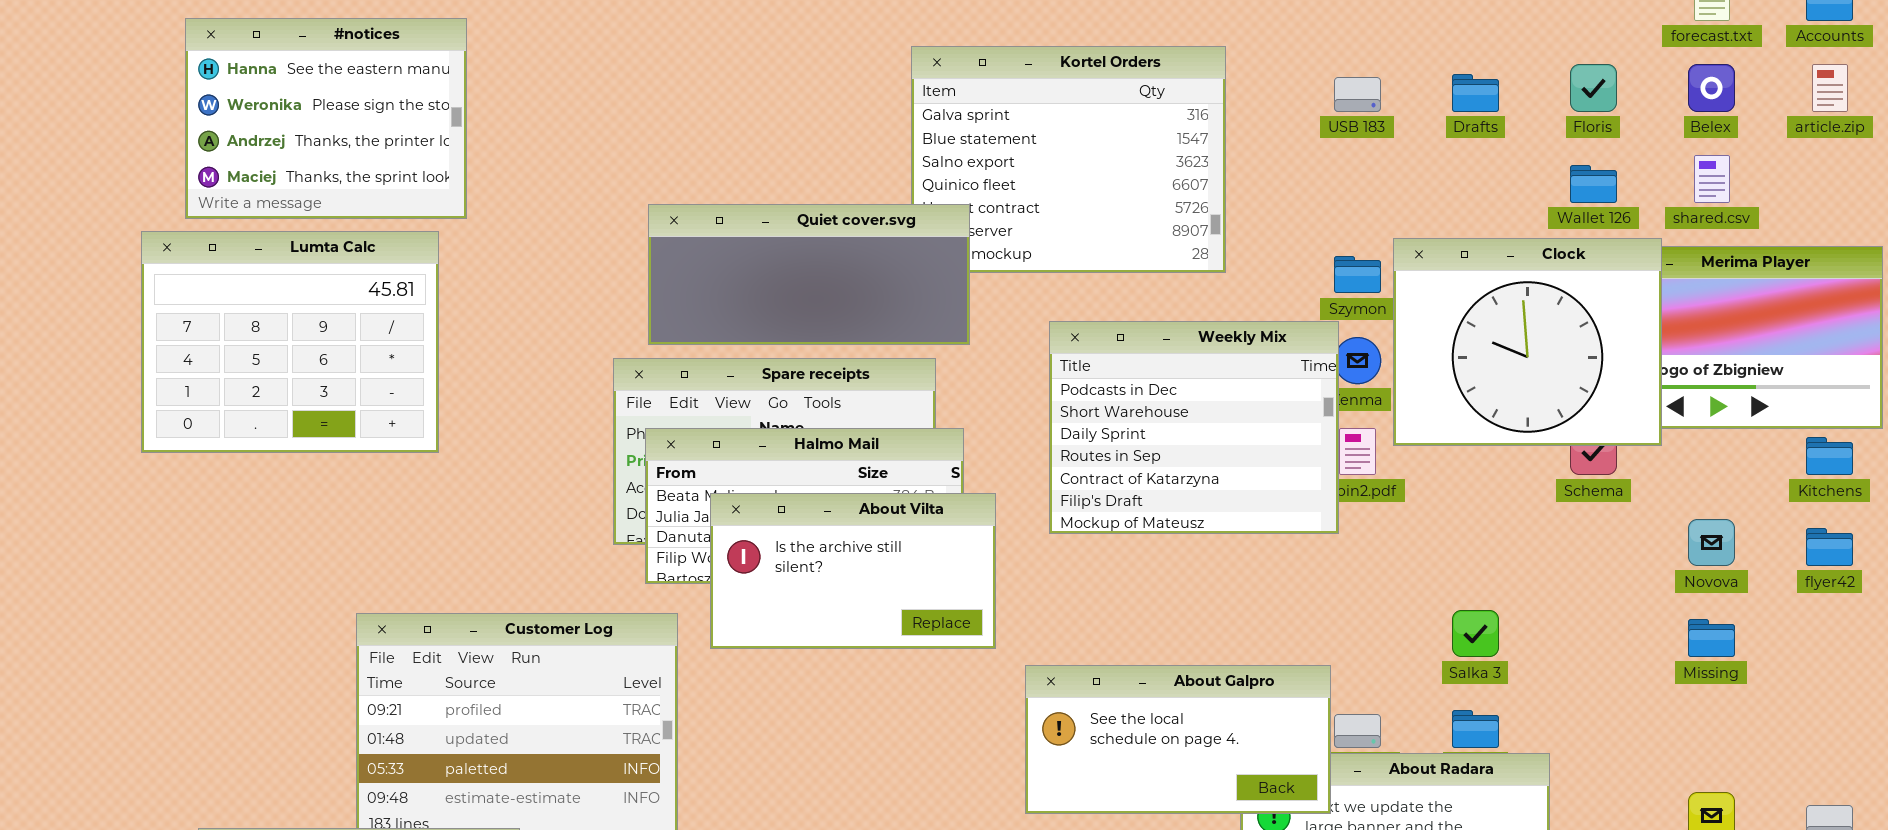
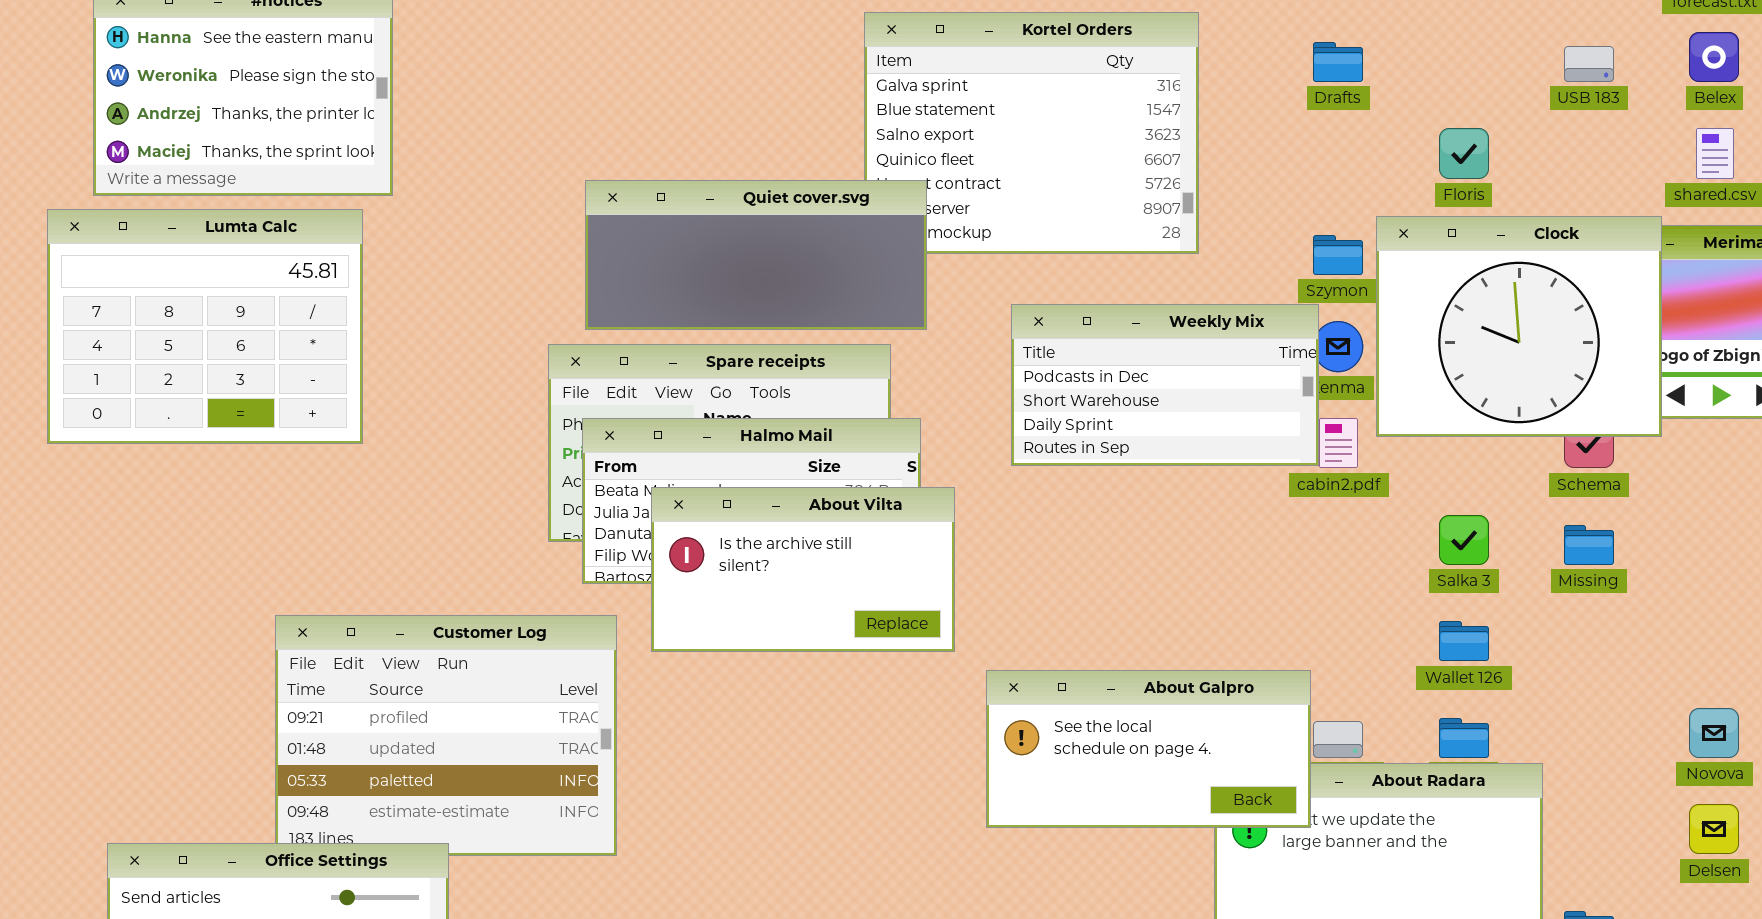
Floris: [1570,64,1617,112] -> [1439,128,1489,179], moved
Drafts: [1452,74,1499,112] -> [1313,42,1363,82], moved
USB 183: [1334,77,1381,112] -> [1564,46,1614,82], moved
Wallet 126: [1570,165,1617,203] -> [1439,621,1489,661], moved
Weekly Mix: [1049,321,1339,534] -> [1011,304,1319,466], resized
Novova: [1688,519,1735,566] -> [1689,708,1739,758], moved
Salka 3: [1452,610,1499,657] -> [1439,515,1489,565], moved
Missing: [1688,619,1735,657] -> [1564,525,1614,565], moved

